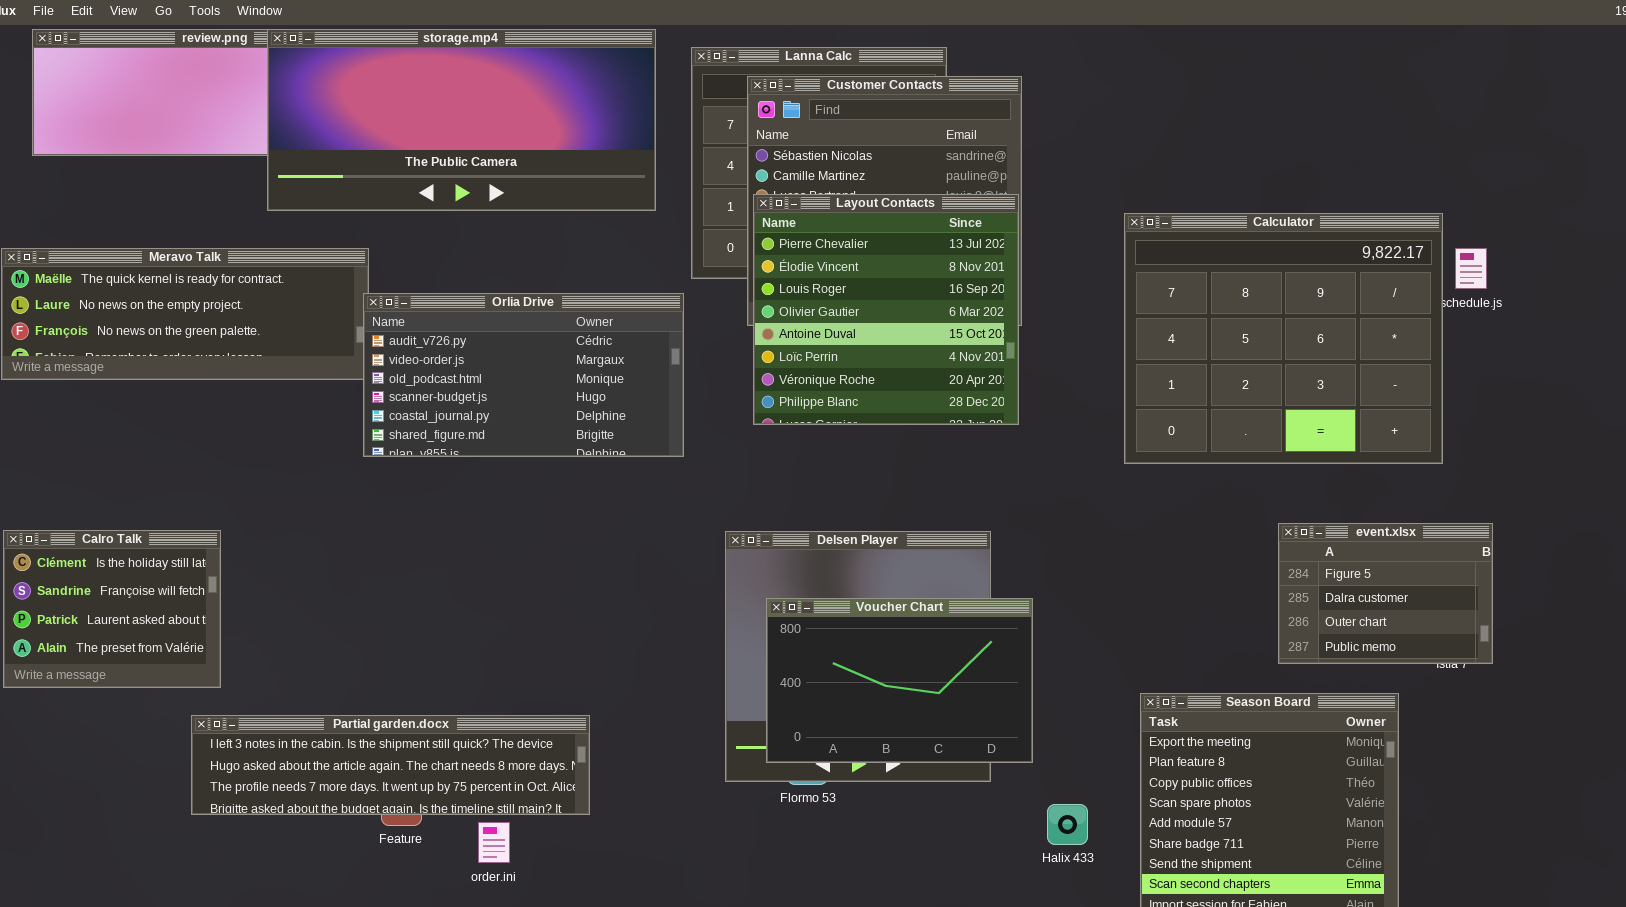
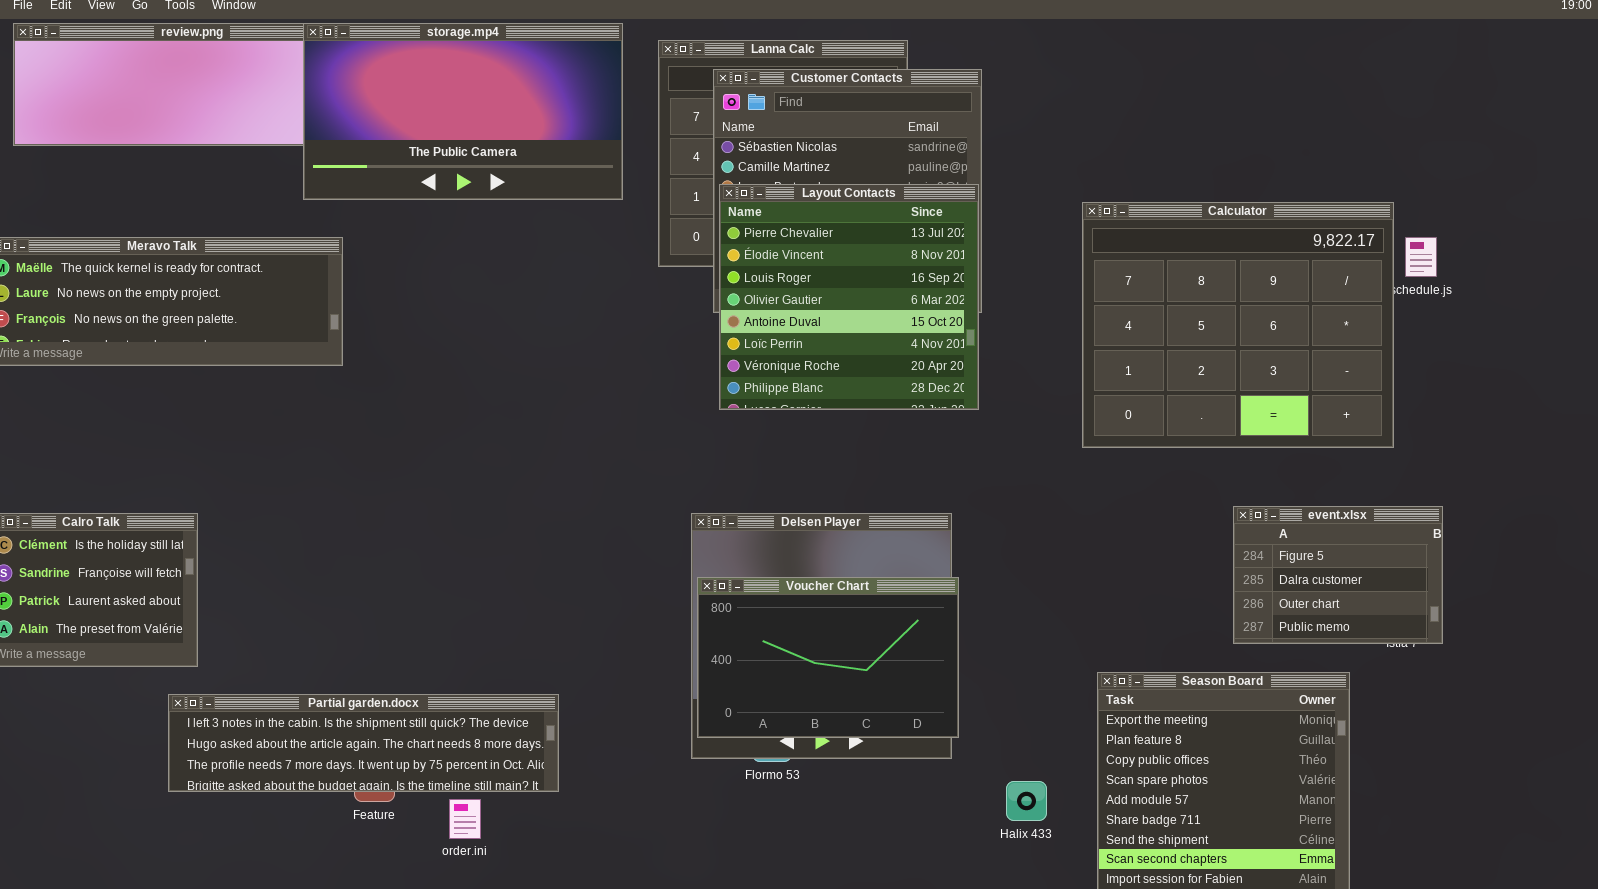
storage.mp4: [267,29,656,211] -> [303,23,623,200], resized
Orlia Drive: [363,293,684,457] -> none, closed
Voucher Chart: [766,598,1033,763] -> [697,577,959,738], moved

